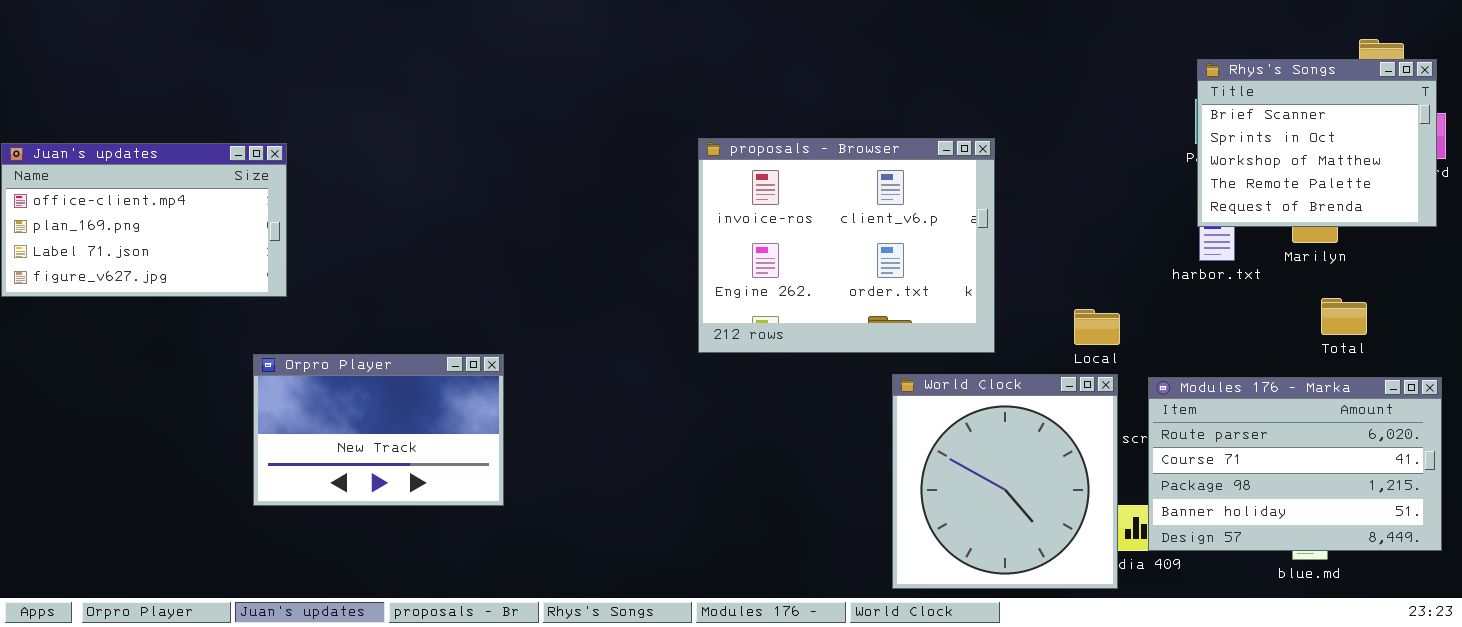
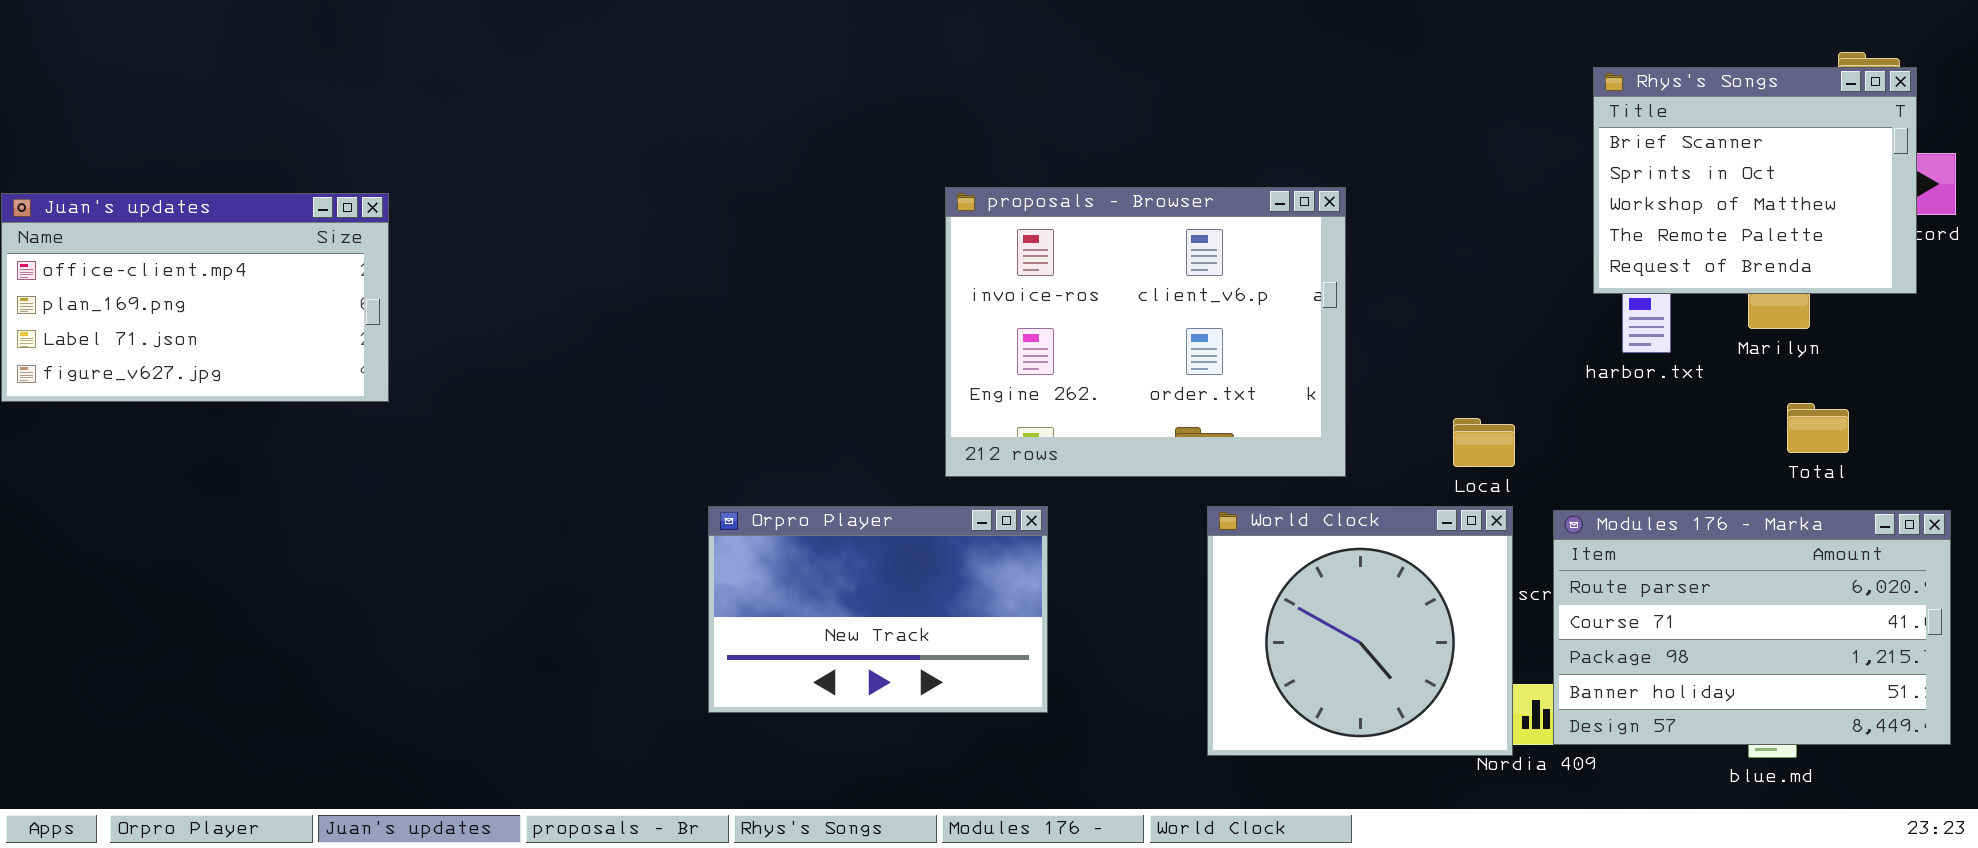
Rhys's Songs: [1197,59,1437,227] -> [1593,67,1917,294], moved
Orpro Player: [253,354,504,506] -> [708,506,1048,713], moved
World Clock: [892,374,1118,589] -> [1207,506,1513,756], resized

